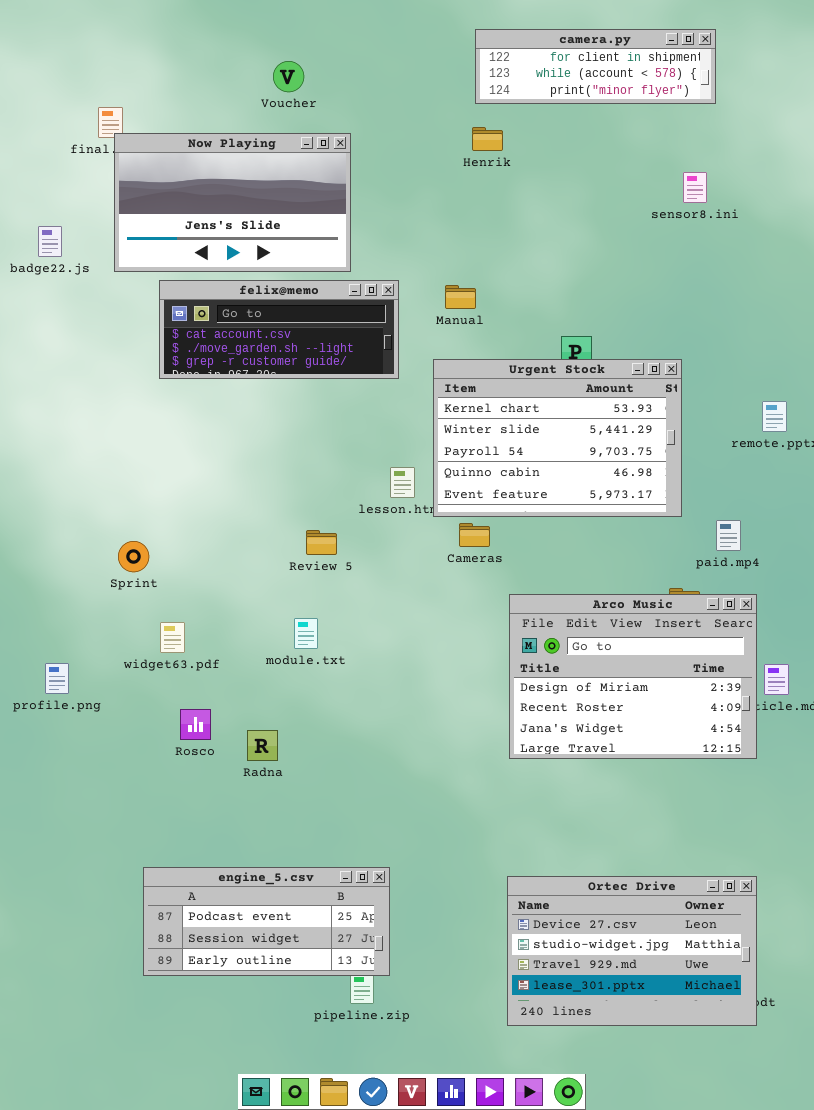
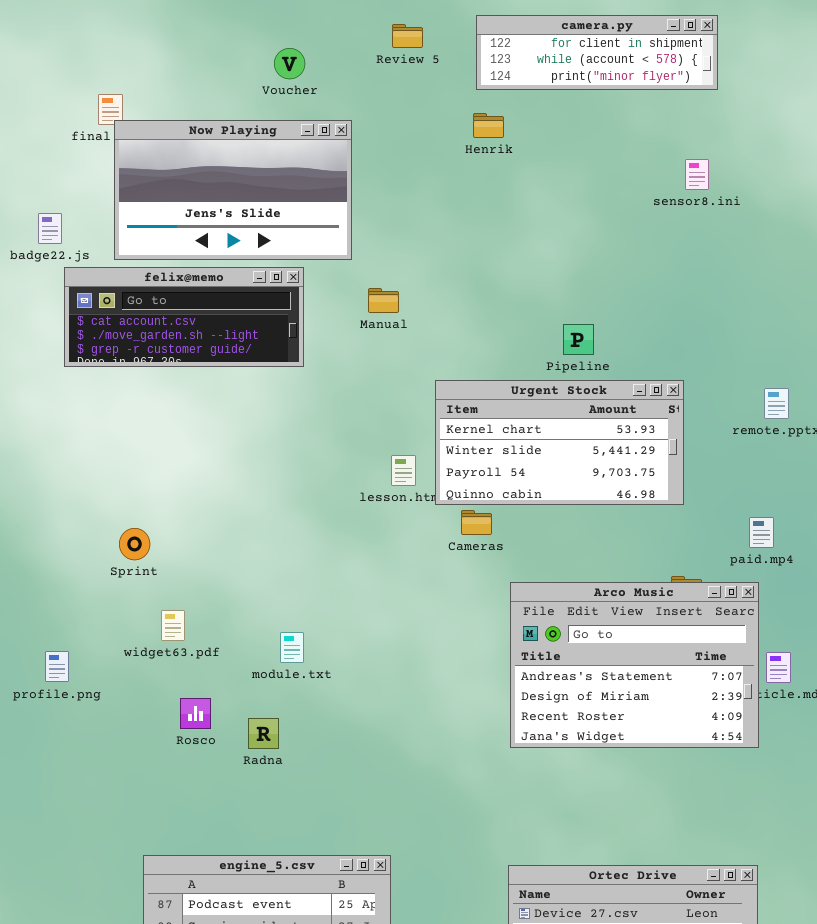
felix@memo: [159,280,399,379] -> [64,267,304,367], moved
Manual: [445,285,476,309] -> [368,288,399,313], moved
Urgent Stock: [433,359,682,517] -> [435,380,684,505], resized
paid.mp4: [716,520,741,551] -> [749,517,774,548], moved
Review 5: [306,530,337,555] -> [392,24,423,48], moved
Arco Music: [509,594,757,759] -> [510,582,759,748], scrolled up 1 row
module.txt: [294,618,318,649] -> [280,632,304,663], moved

